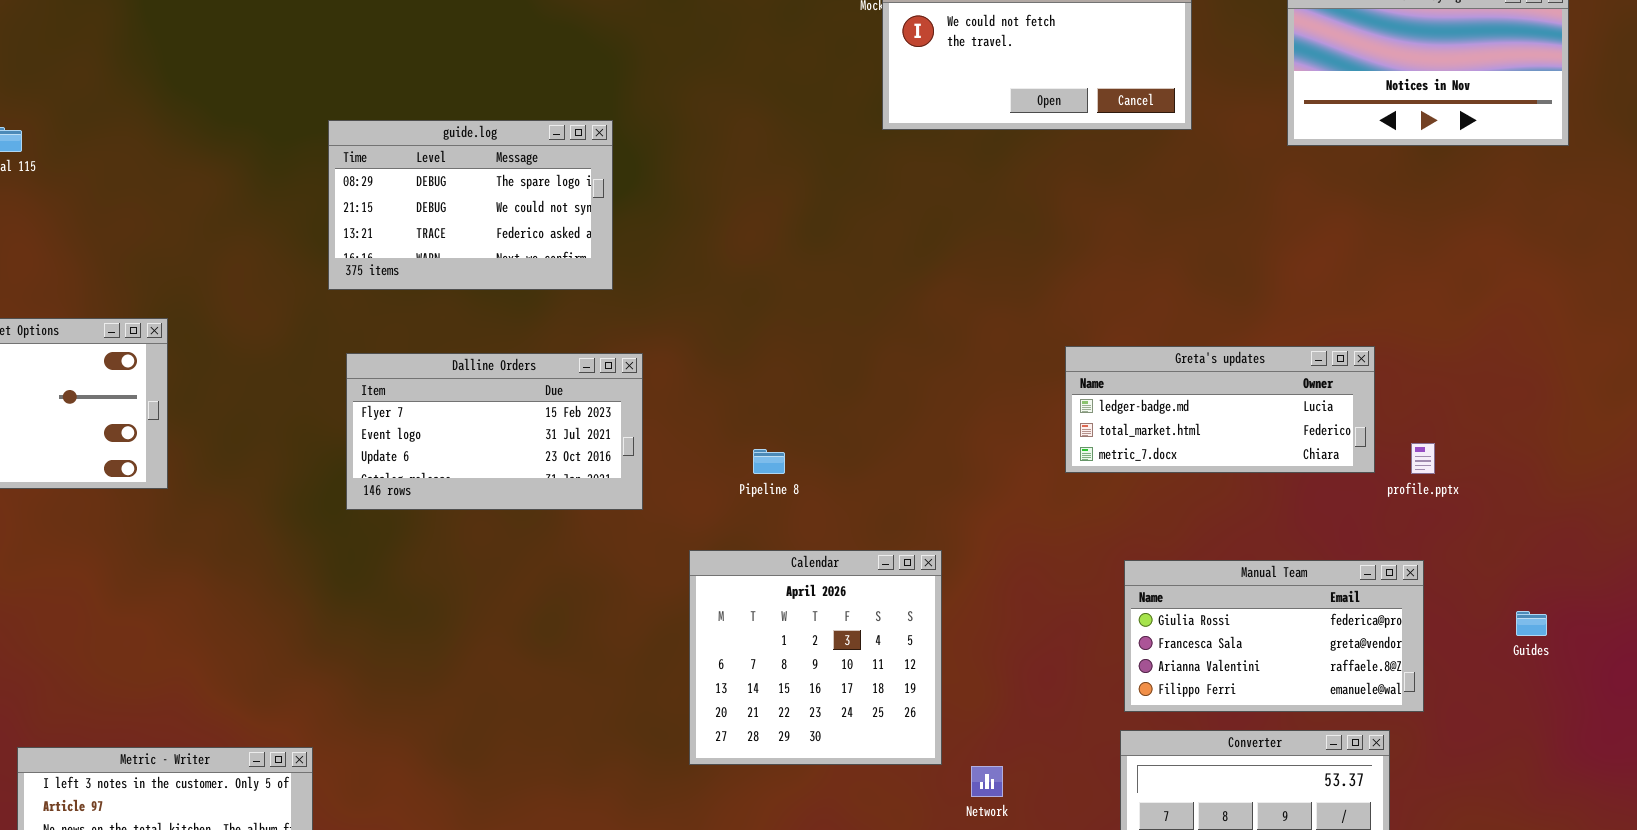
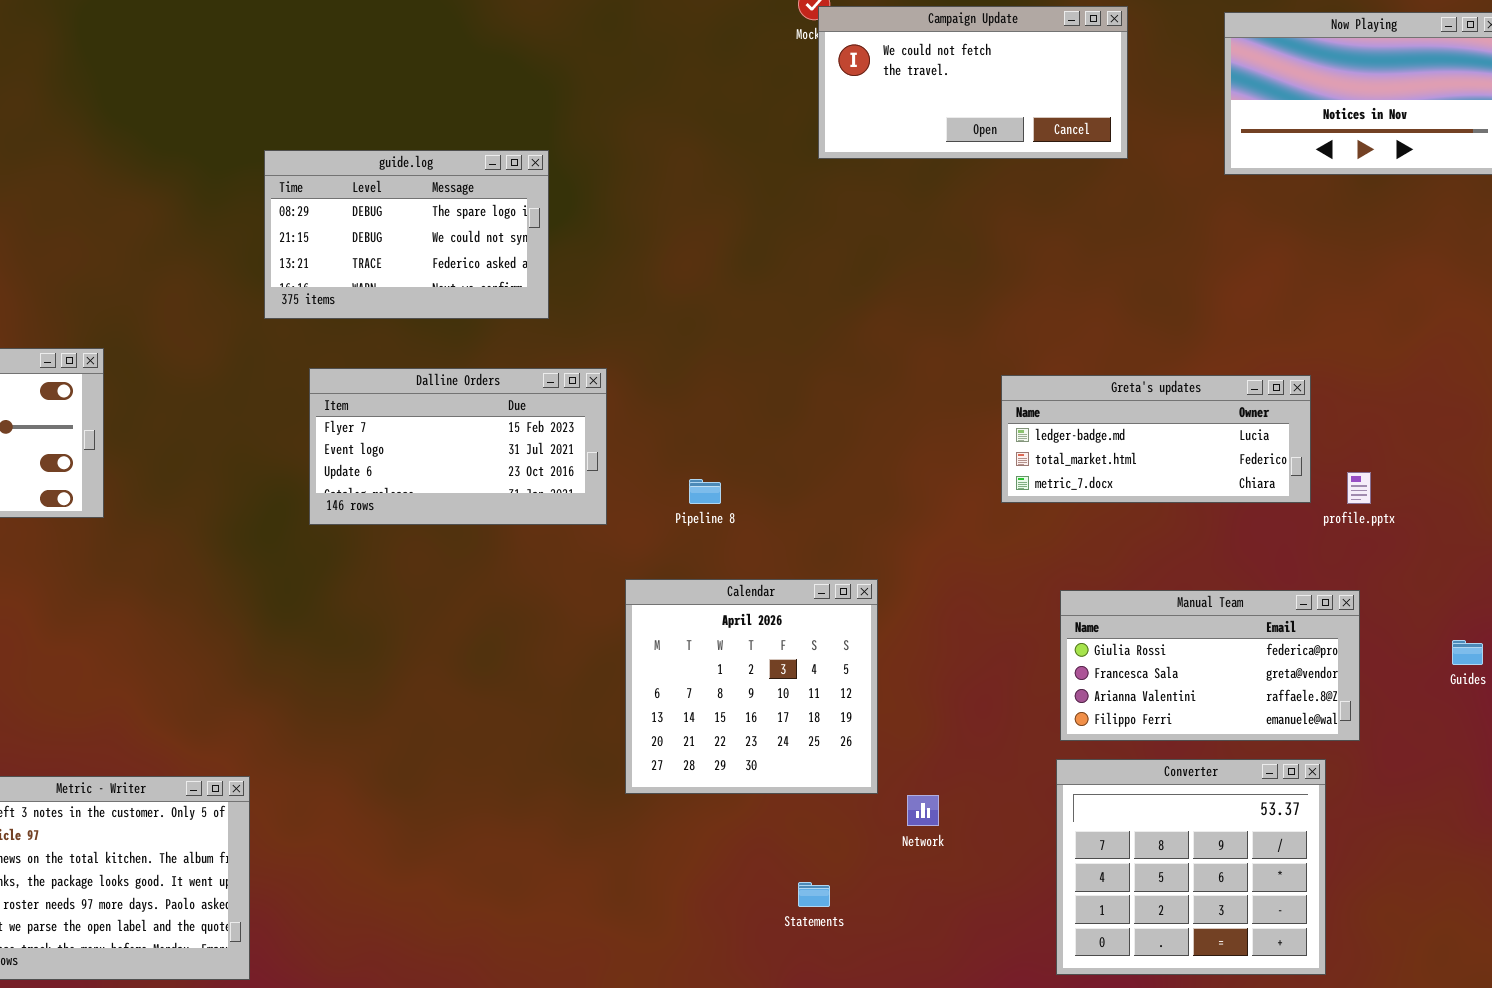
Dalline Orders: [346,353,643,510] -> [309,368,607,525], moved

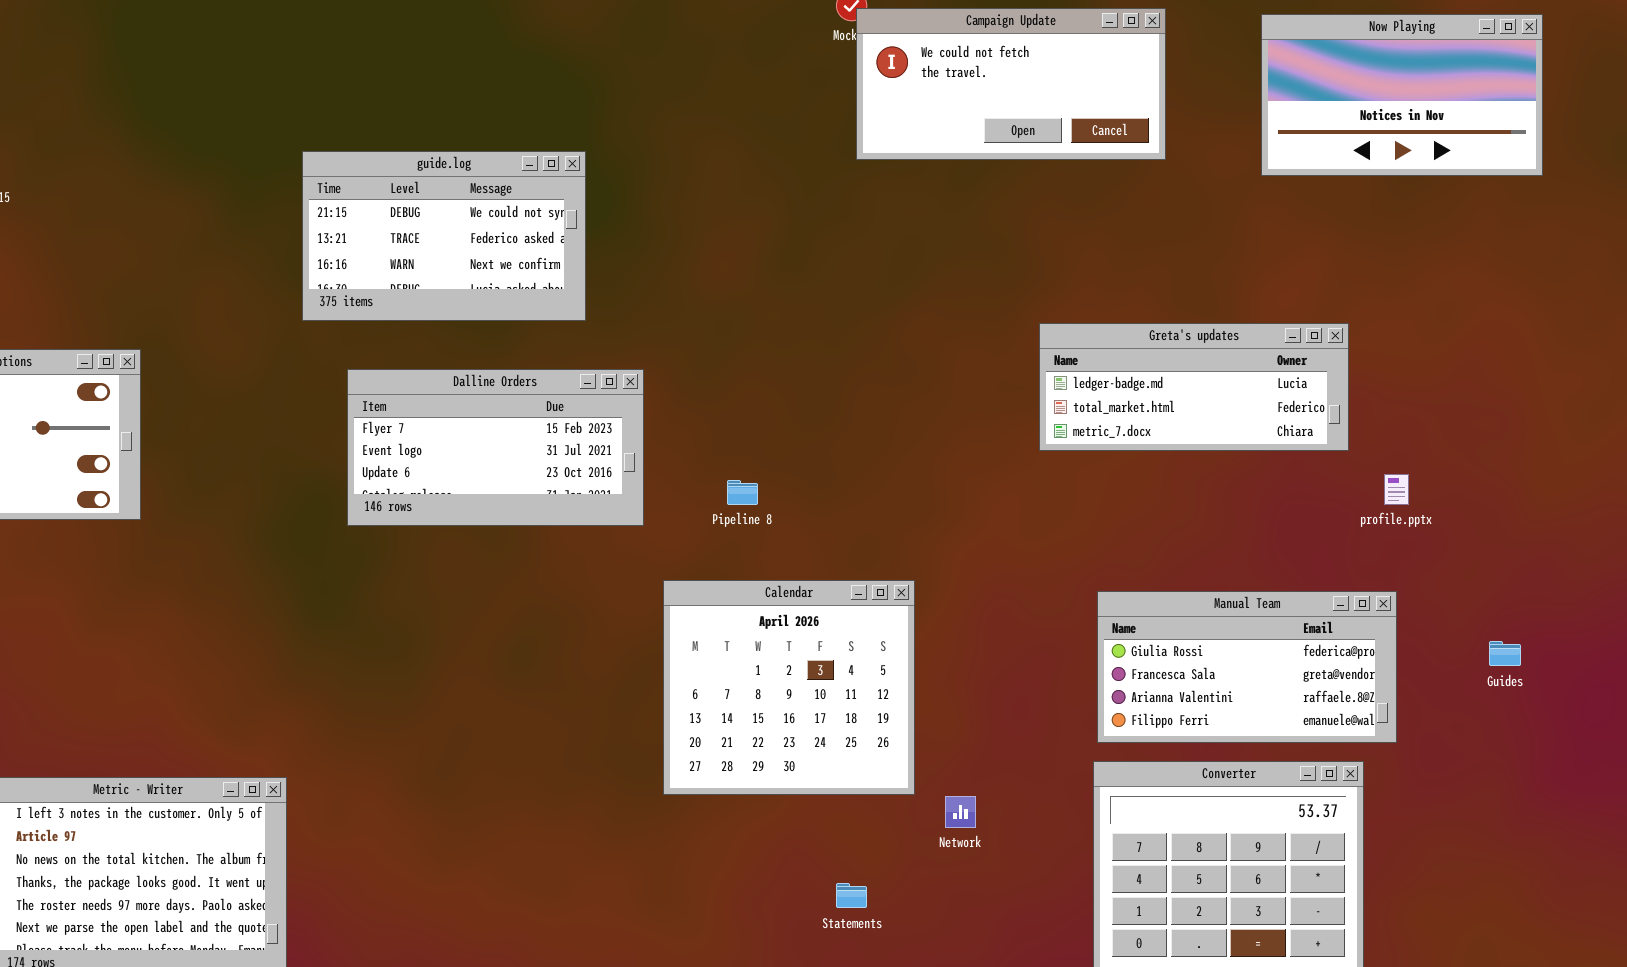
guide.log: [264,150,549,319] -> [302,151,586,321], scrolled down 1 row
Greta's updates: [1001,375,1311,503] -> [1039,323,1349,451], moved

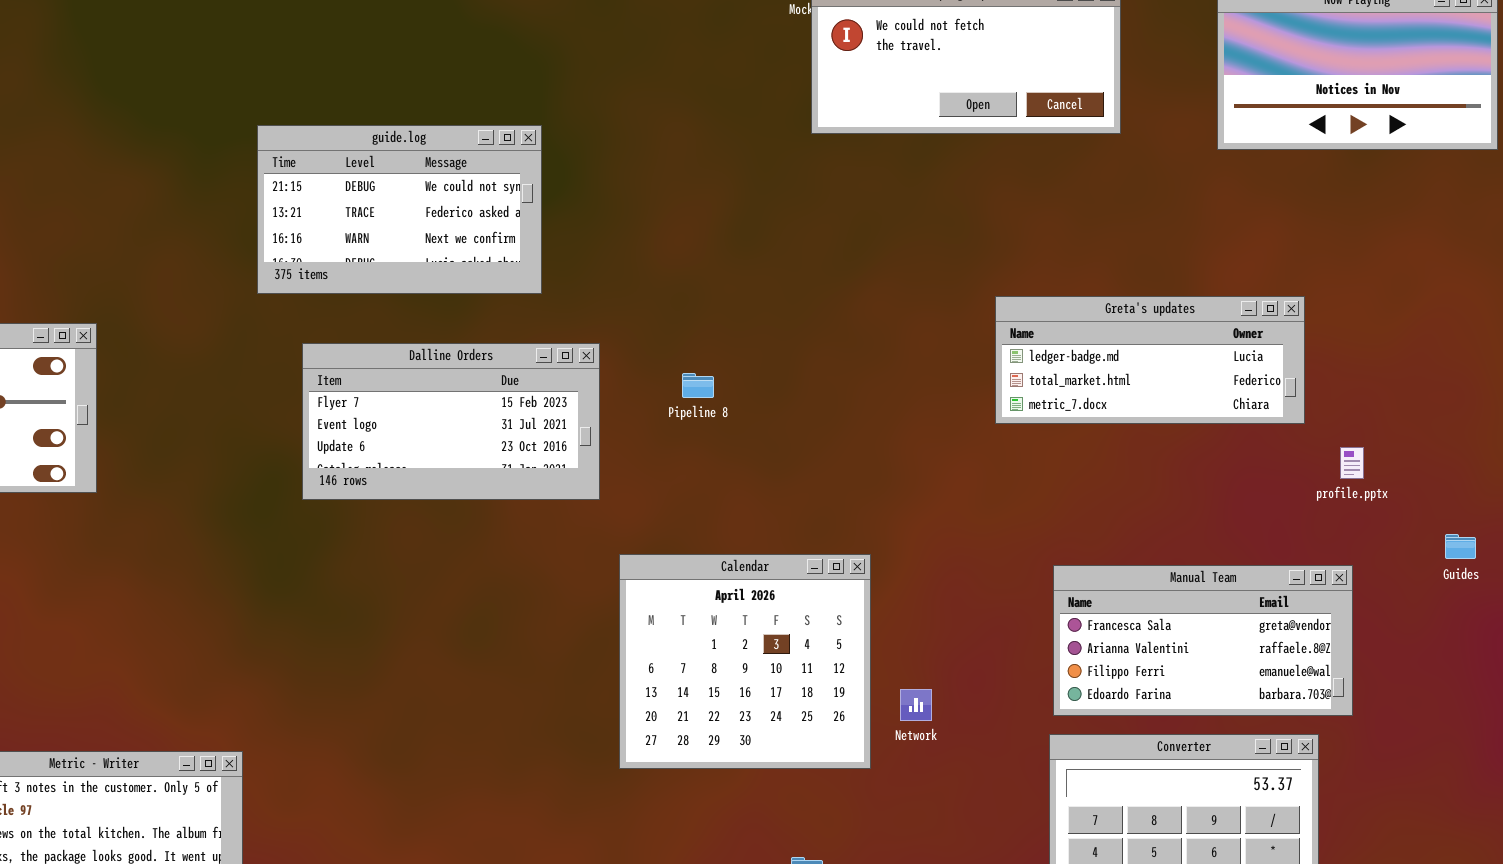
Pipeline 8: [727,480,758,505] -> [682,373,714,398], moved
Manual Team: [1097,591,1397,743] -> [1053,565,1353,716], scrolled down 1 row
Guides: [1489,641,1521,666] -> [1445,534,1476,559], moved
Network: [945,796,976,828] -> [900,689,932,721], moved

